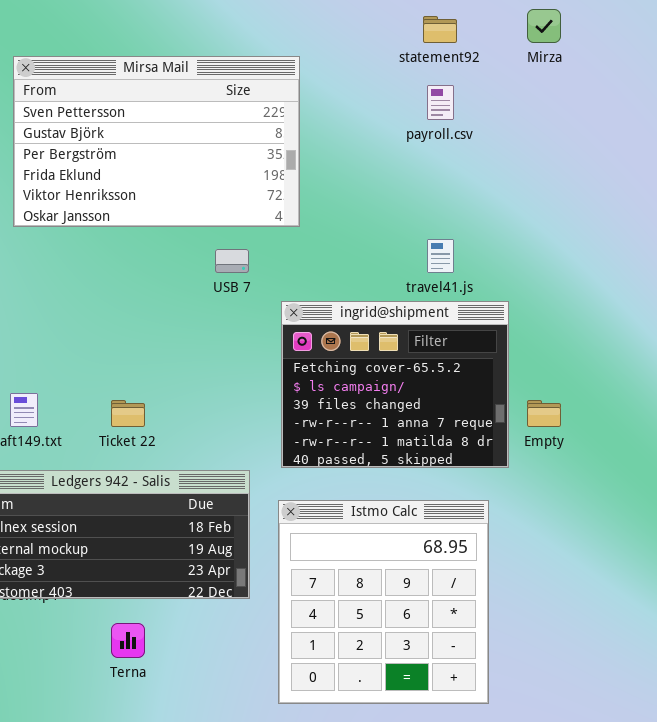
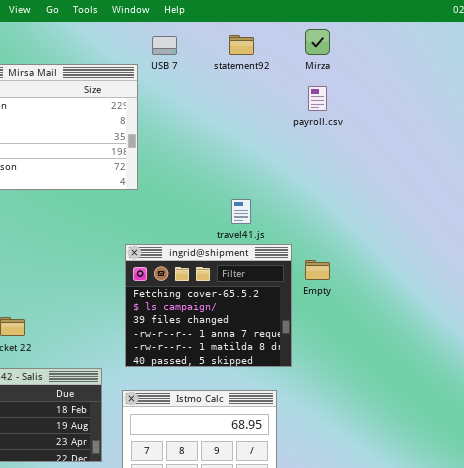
payroll.csv: [427,85,454,120] -> [308,86,327,111], moved
USB 7: [215,249,249,273] -> [152,36,177,55], moved
Empty: [527,400,561,427] -> [305,260,330,280], moved

